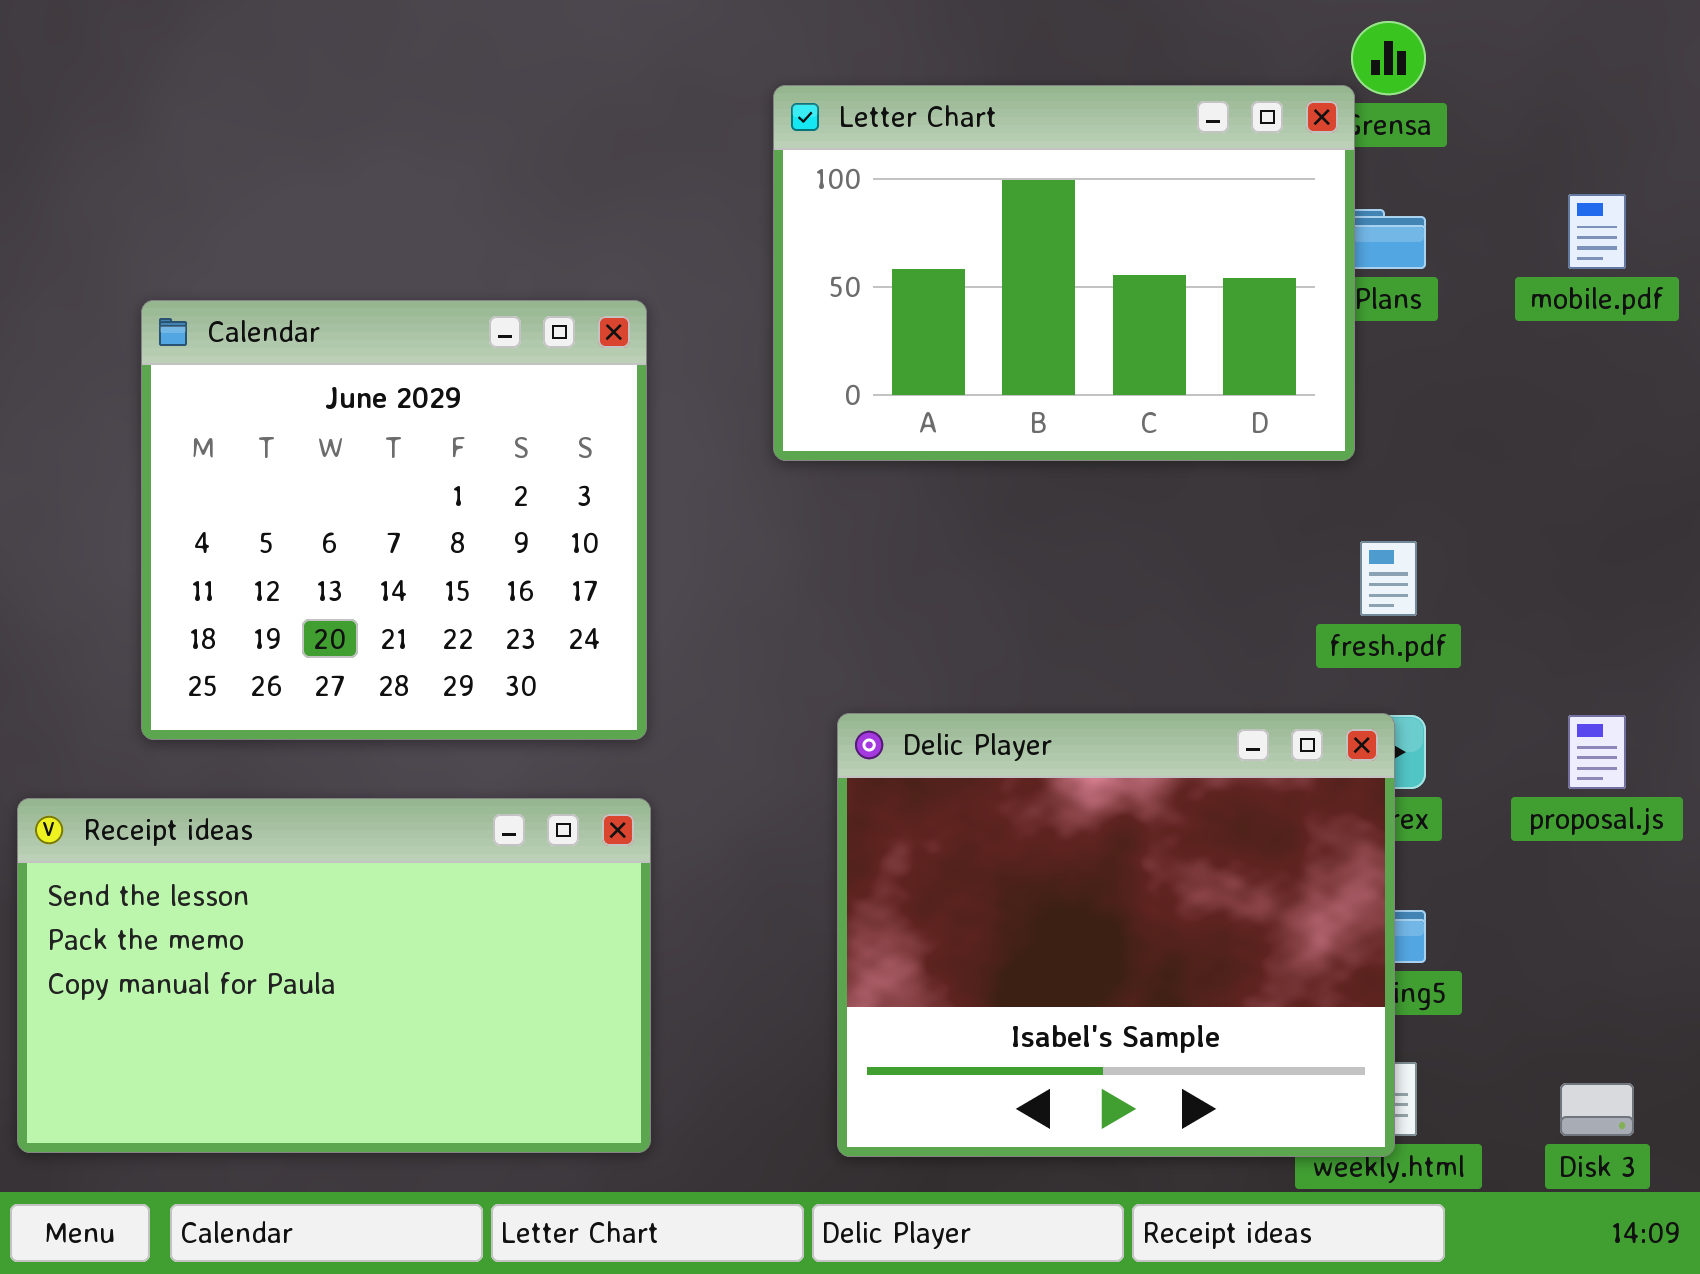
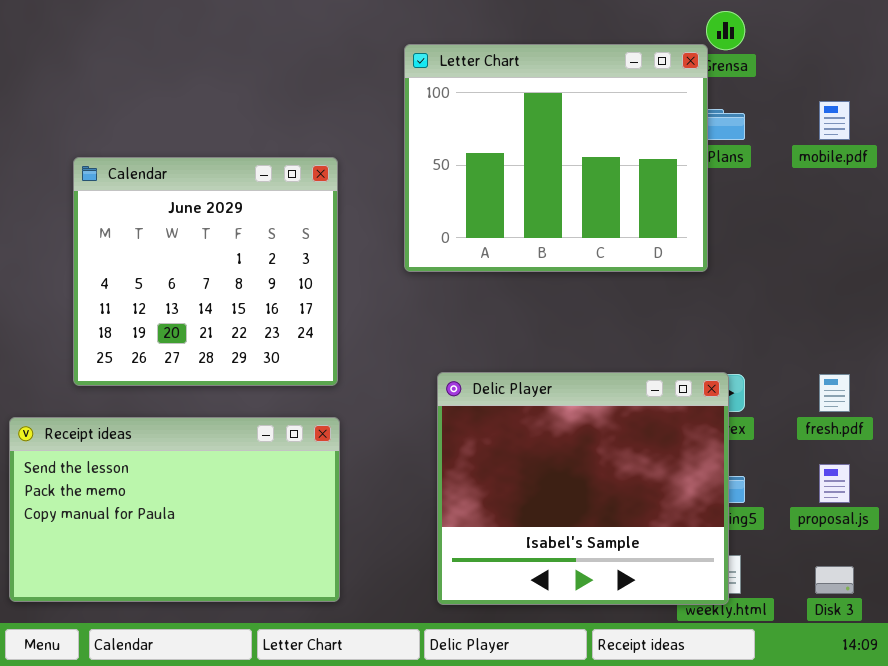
Letter Chart: [773,85,1355,461] -> [404,44,708,272], resized
fresh.pdf: [1360,541,1417,616] -> [819,374,850,412], moved
proposal.js: [1568,715,1626,789] -> [819,464,850,503], moved

